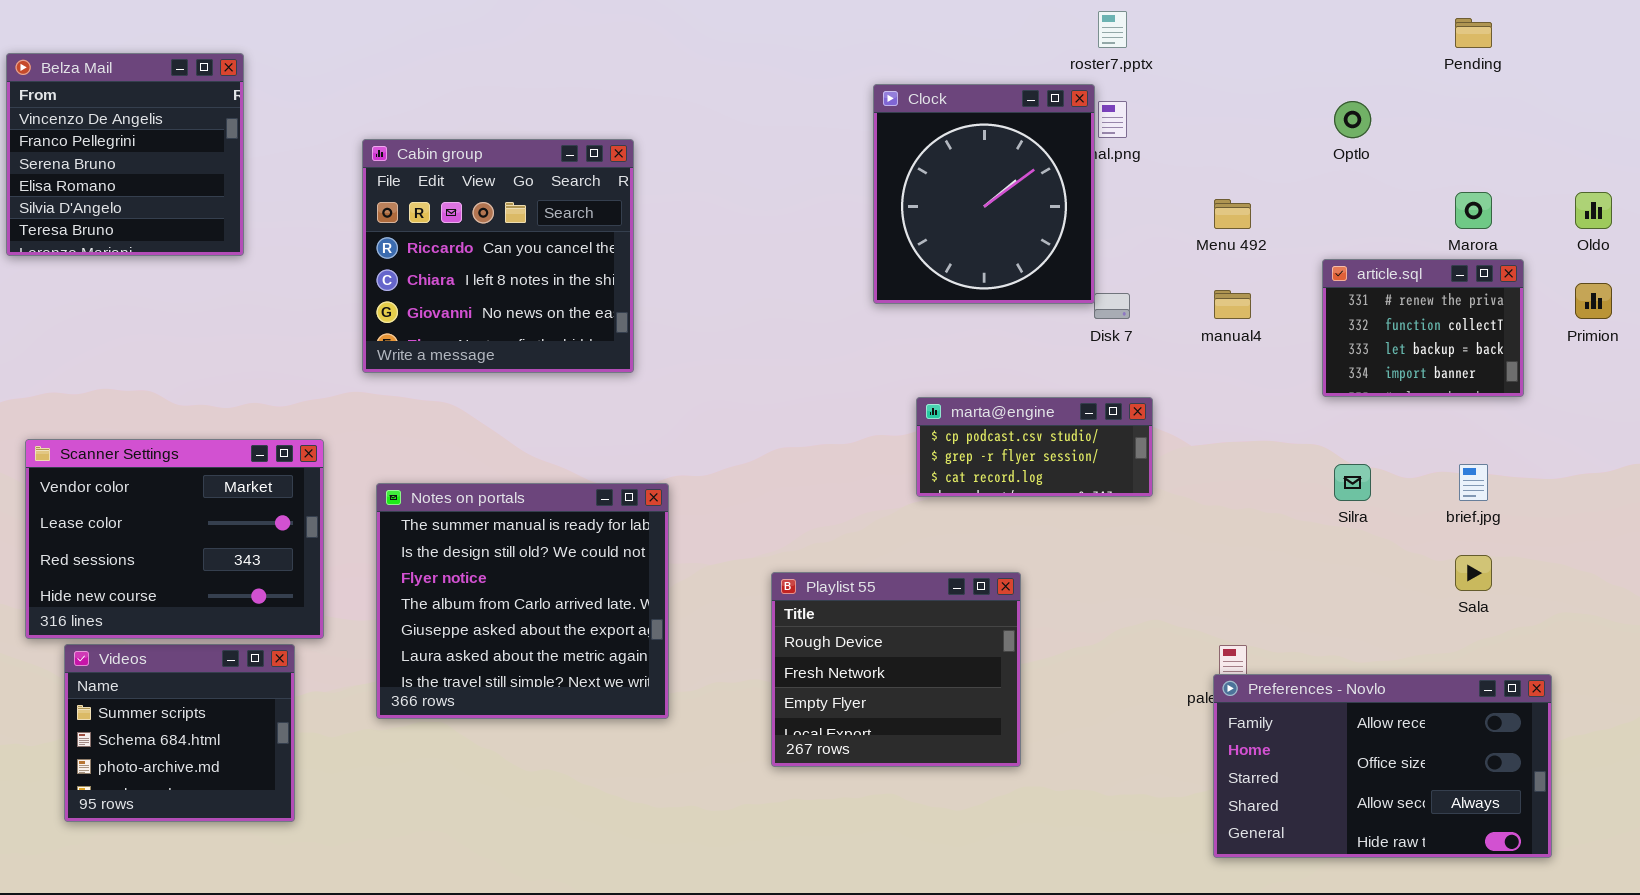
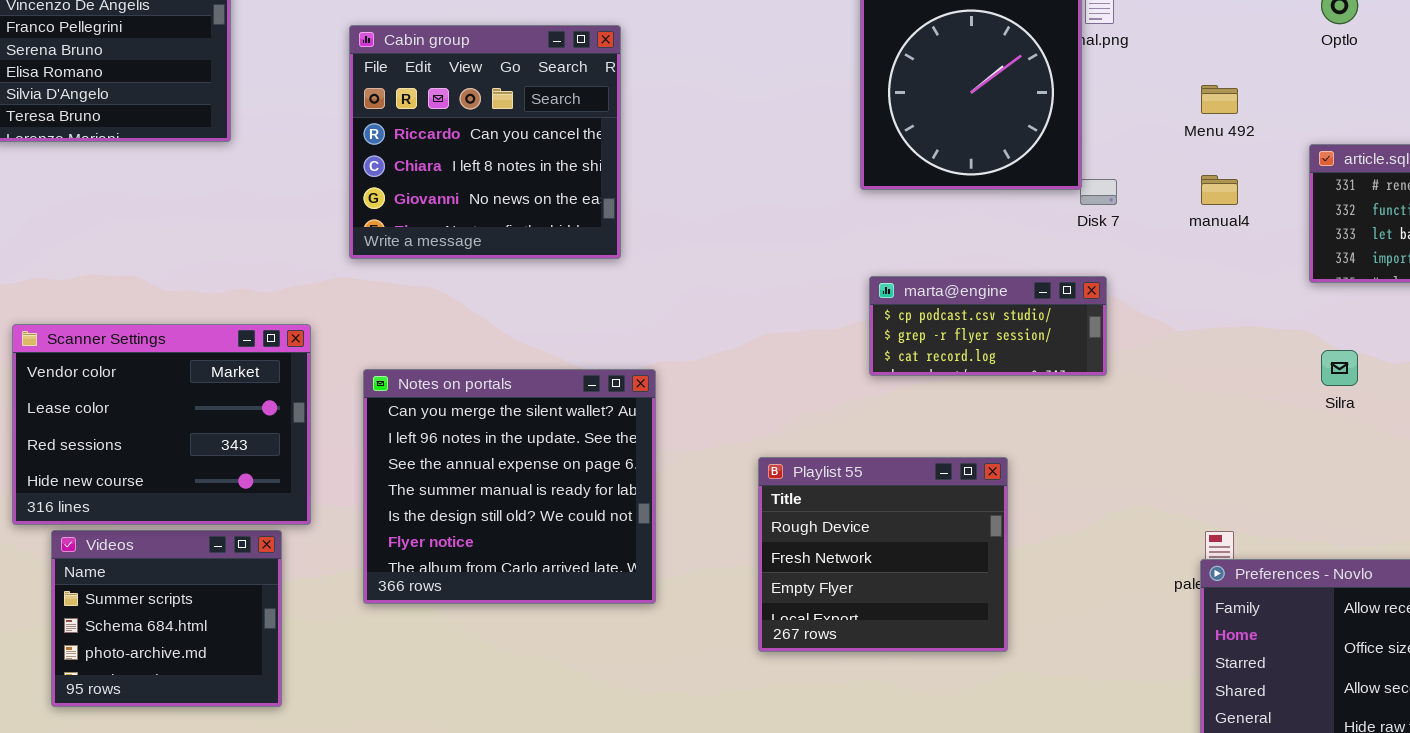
marta@engine: [916,397,1153,497] -> [869,276,1107,376], moved
Notes on portals: [376,483,669,719] -> [363,369,656,604], scrolled up 3 rows

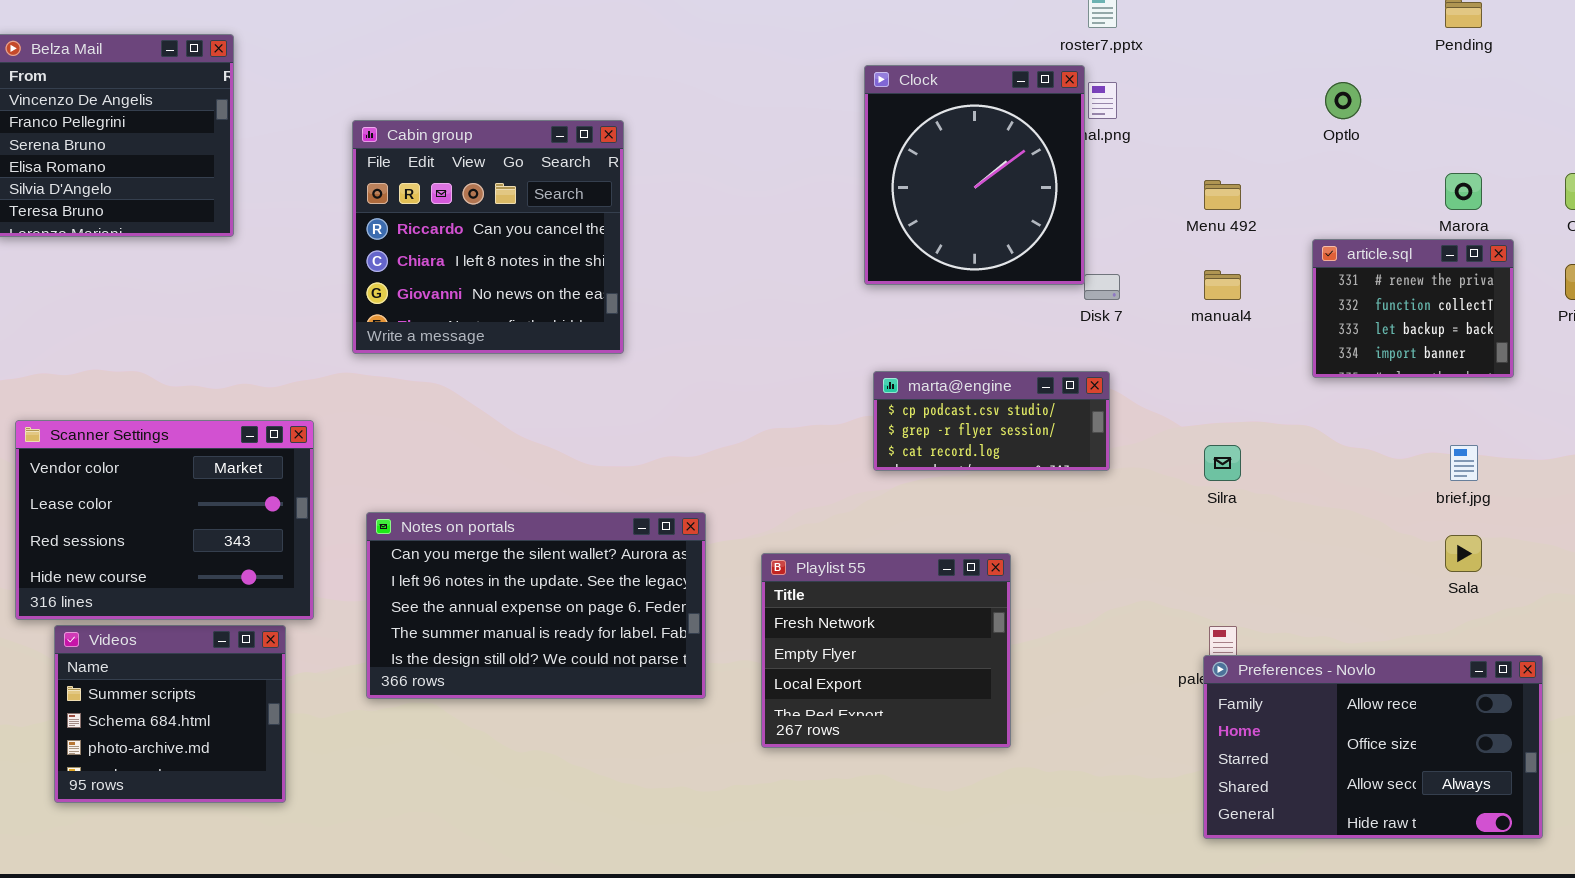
Silra: [1321,350,1358,386] -> [1204,445,1241,481], moved
Notes on portals: [363,369,656,604] -> [366,512,706,699], resized
Playlist 55: [758,457,1008,652] -> [761,553,1011,748], scrolled down 1 row

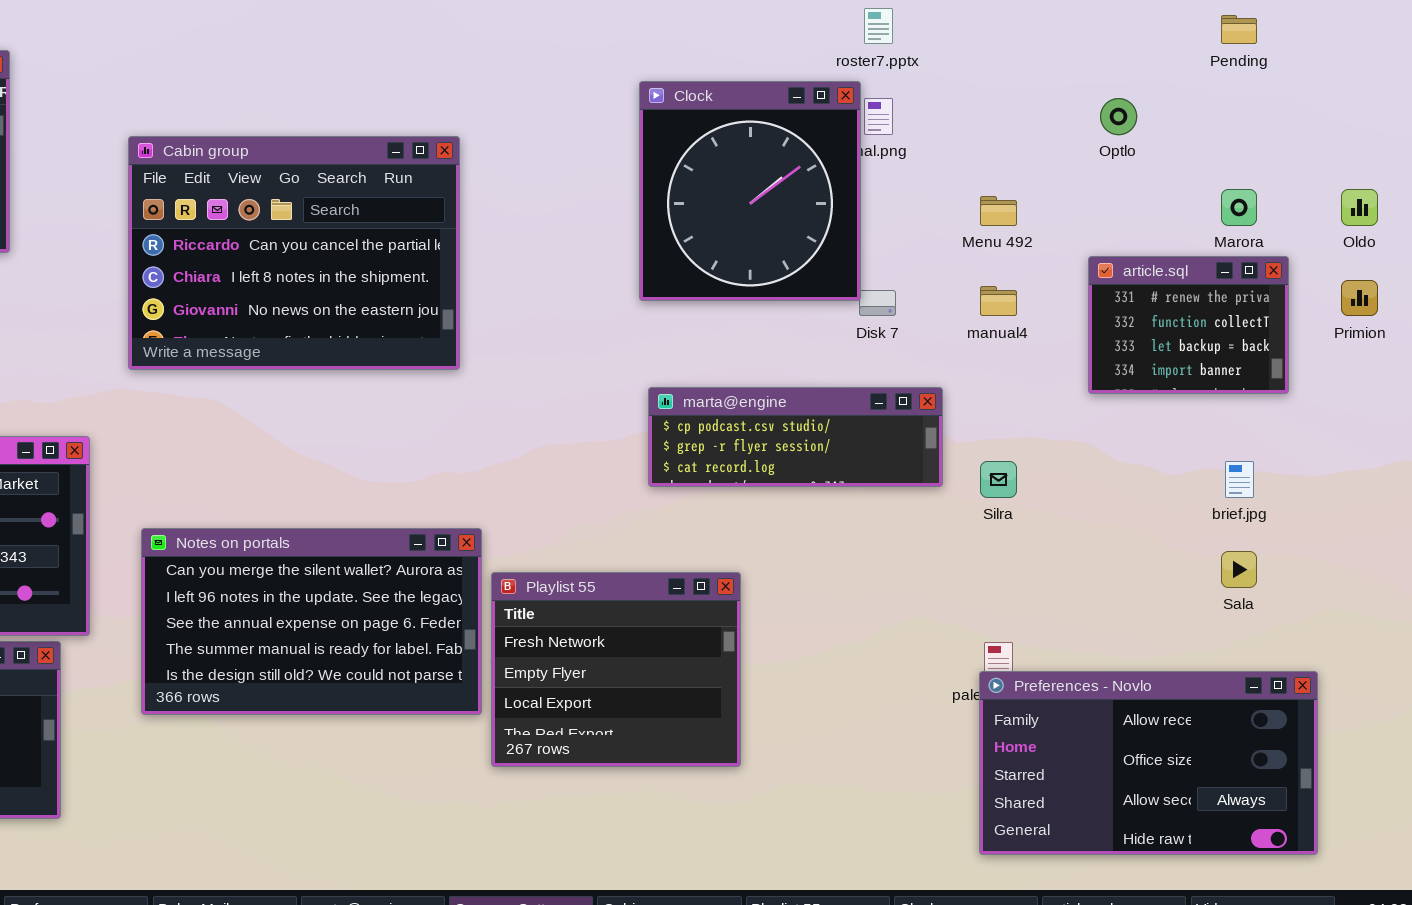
Cabin group: [352,120,624,354] -> [128,136,460,370], resized
marta@engine: [873,371,1110,471] -> [648,387,943,487], resized
Playlist 55: [761,553,1011,748] -> [491,572,741,767], moved

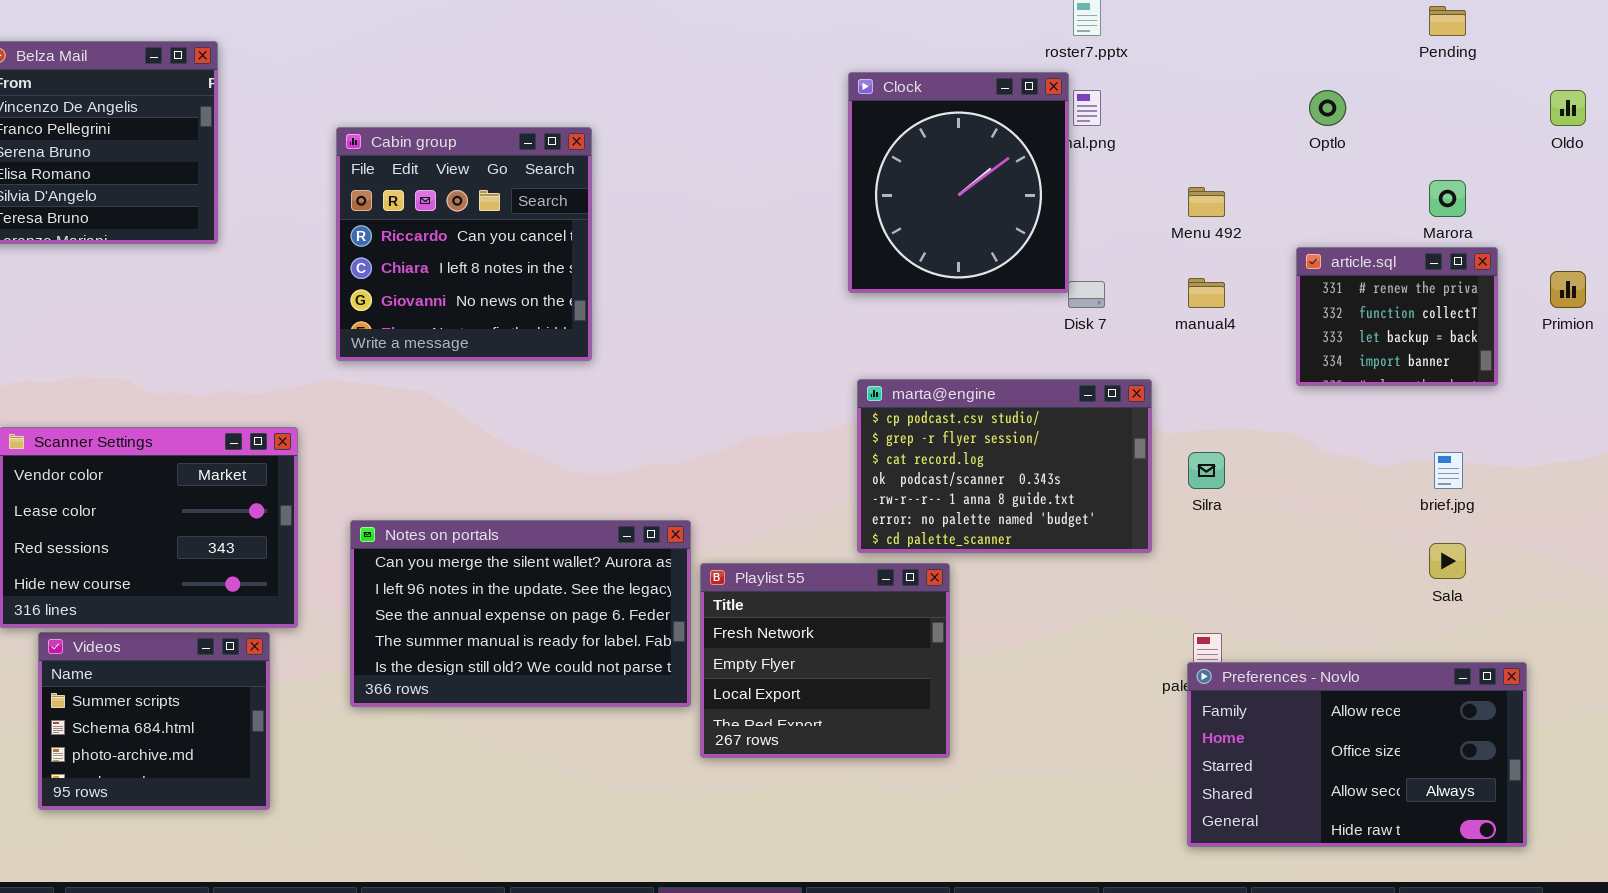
Cabin group: [128,136,460,370] -> [336,127,592,361], resized
Oldo: [1341,189,1378,226] -> [1550,90,1586,126], moved
marta@engine: [648,387,943,487] -> [857,379,1152,553], resized

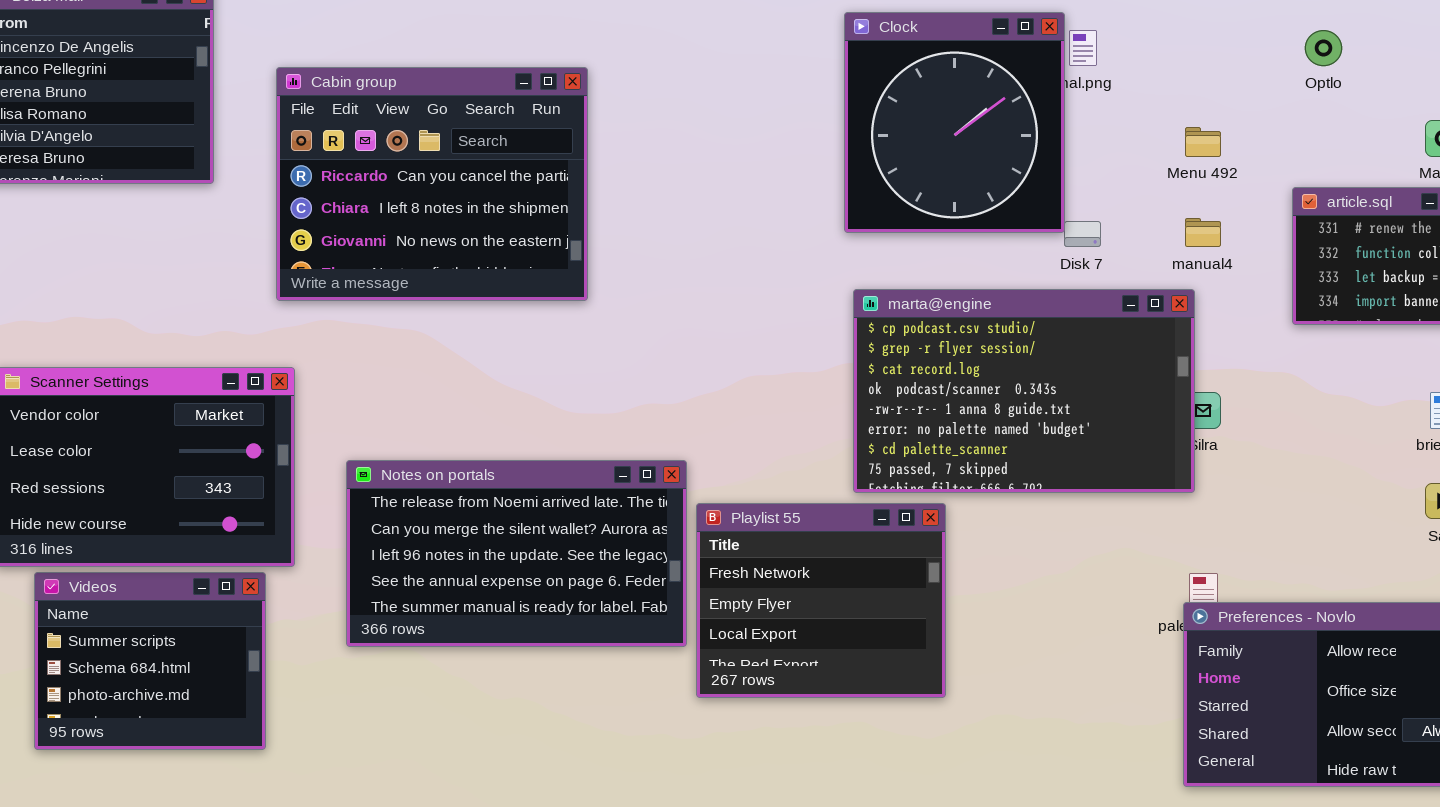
Cabin group: [336,127,592,361] -> [276,67,588,301], resized
marta@engine: [857,379,1152,553] -> [853,289,1195,493], resized
Notes on portals: [350,520,691,707] -> [346,460,687,647], scrolled up 1 row

